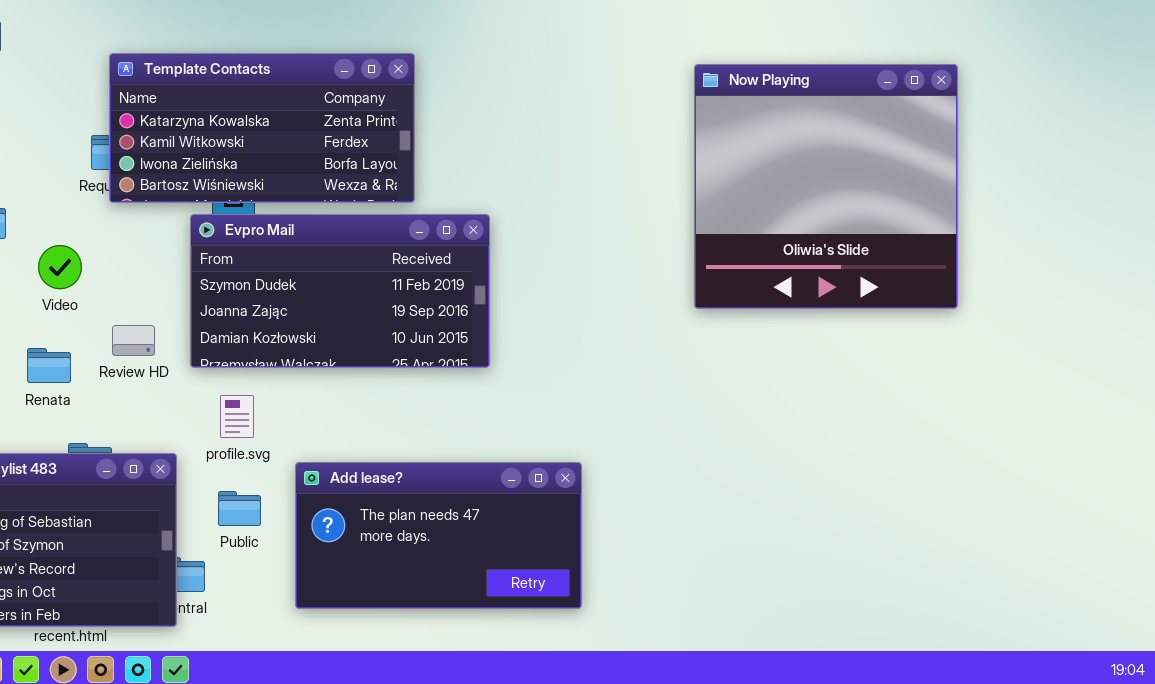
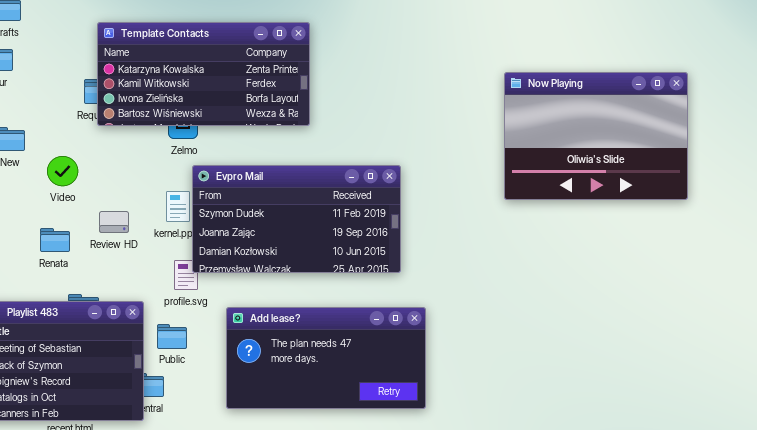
Now Playing: [694,64,958,309] -> [504,72,688,200], resized
Evpro Mail: [190,214,490,368] -> [192,165,401,273], moved
Public: [218,491,261,526] -> [157,324,187,349], moved

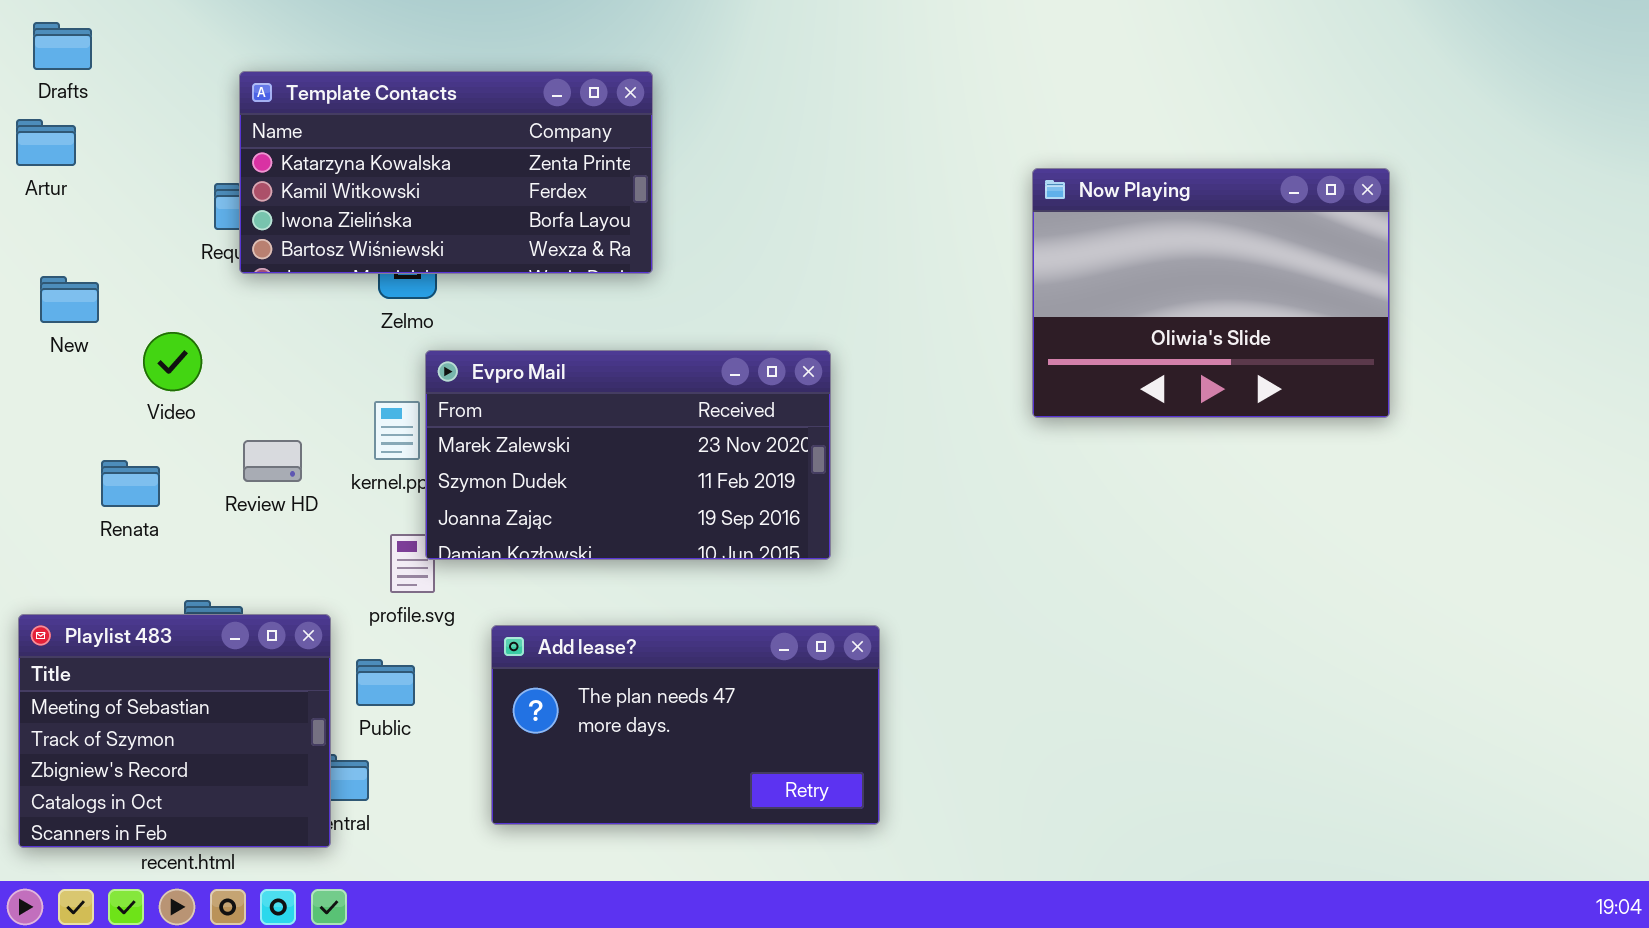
Evpro Mail: [192,165,401,273] -> [425,350,831,560], scrolled up 1 row
Renata: [40,228,70,252] -> [101,460,160,507], moved

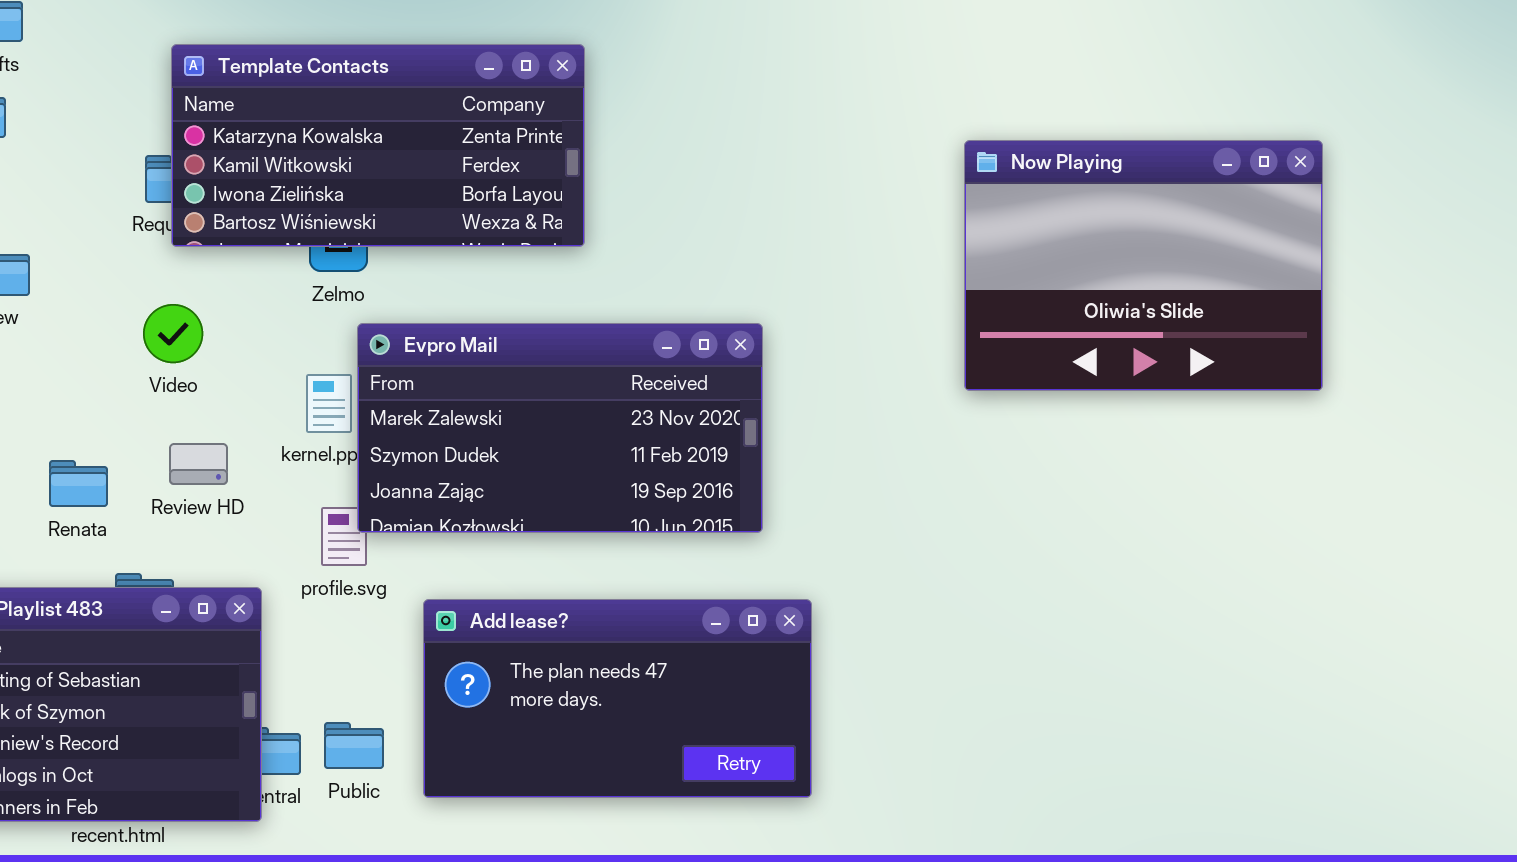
Video: [143,332,202,391] -> [143,304,203,363], moved
Review HD: [243,440,302,482] -> [169,443,228,485], moved
Renata: [101,460,160,507] -> [49,460,108,507], moved
Public: [356,659,415,706] -> [324,722,384,769], moved

